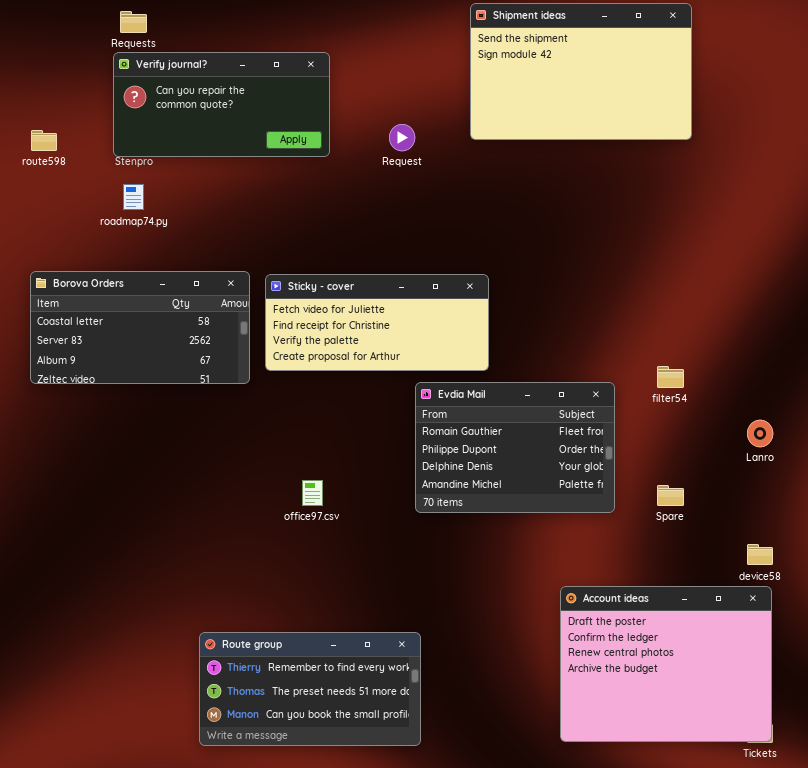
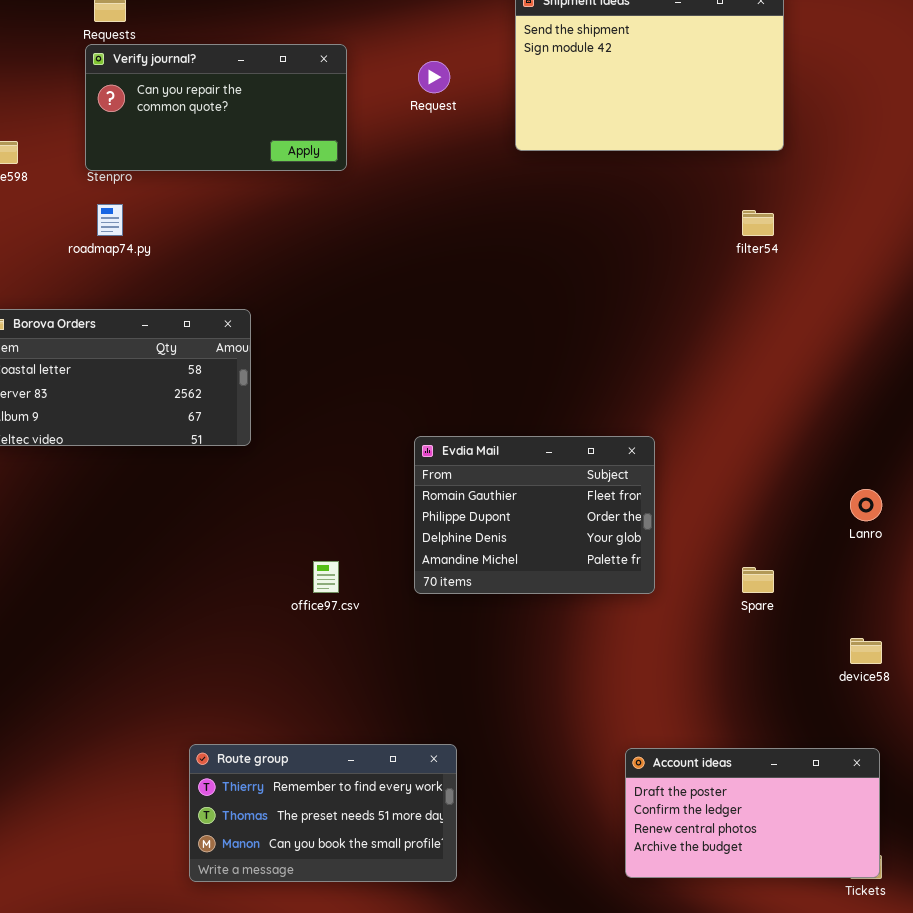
Request: [389,124,415,151] -> [418,61,450,93], moved
Sticky - cover: [265,274,489,371] -> none, closed
filter54: [657,366,684,388] -> [742,210,774,236], moved
Evdia Mail: [415,382,615,513] -> [414,436,655,594], moved
Account ideas: [560,586,772,742] -> [625,748,880,878], resized

